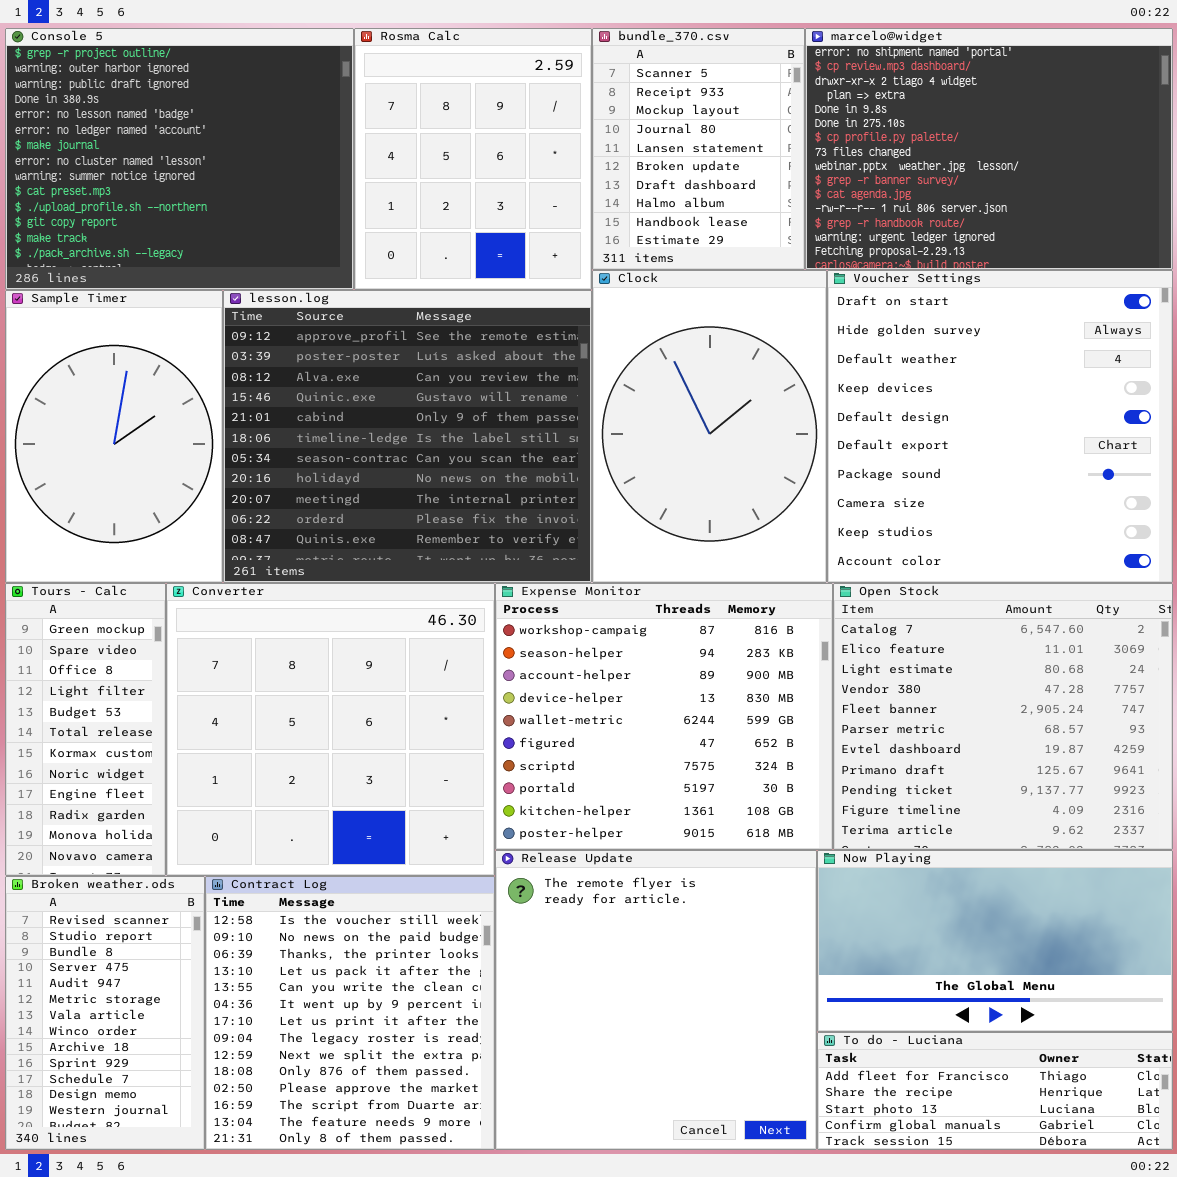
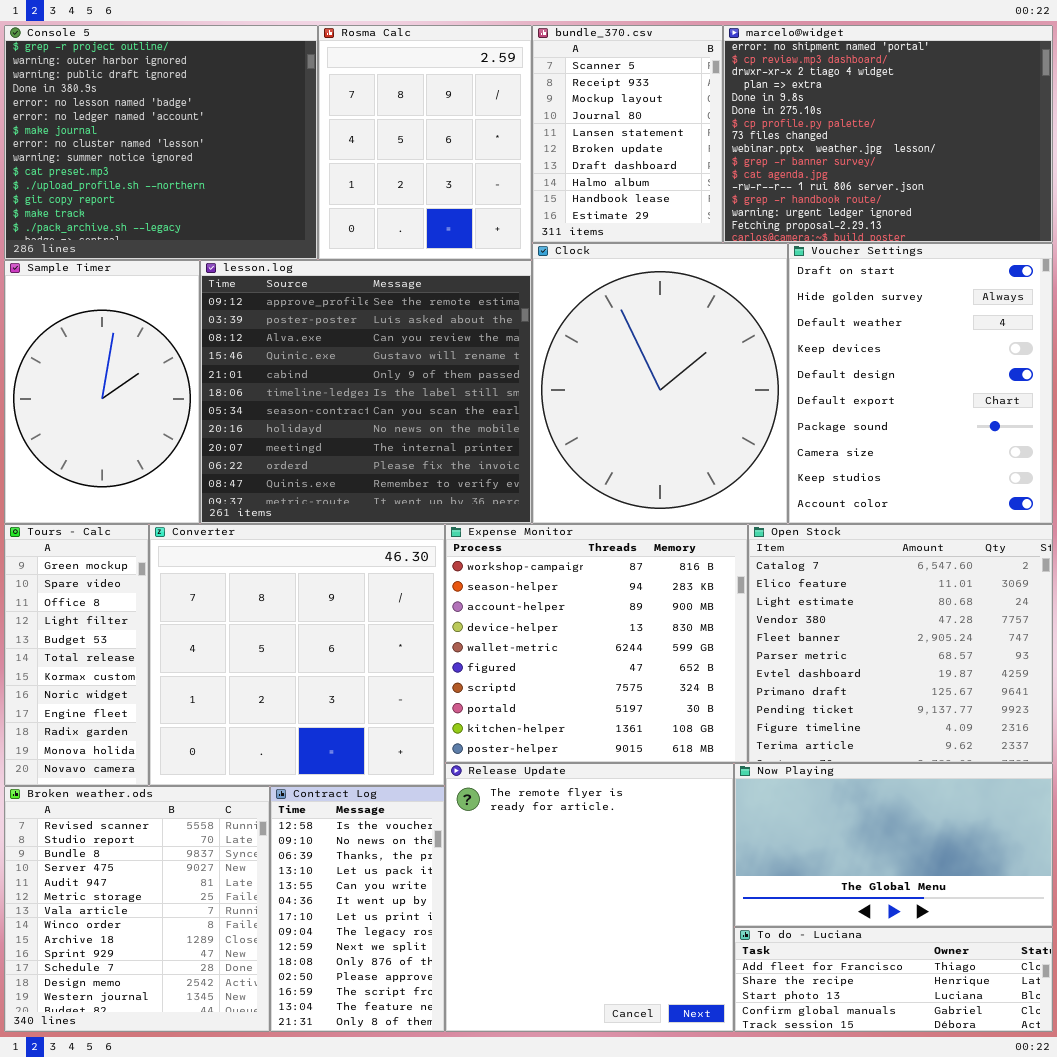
Clock: [592,270,827,583] -> [532,243,788,524], resized
Voucher Settings: [827,270,1173,583] -> [788,243,1053,524], resized
Broken weather.ods: [5,876,205,1150] -> [4,786,270,1032], resized
Contract Log: [205,876,495,1150] -> [270,786,445,1032], resized

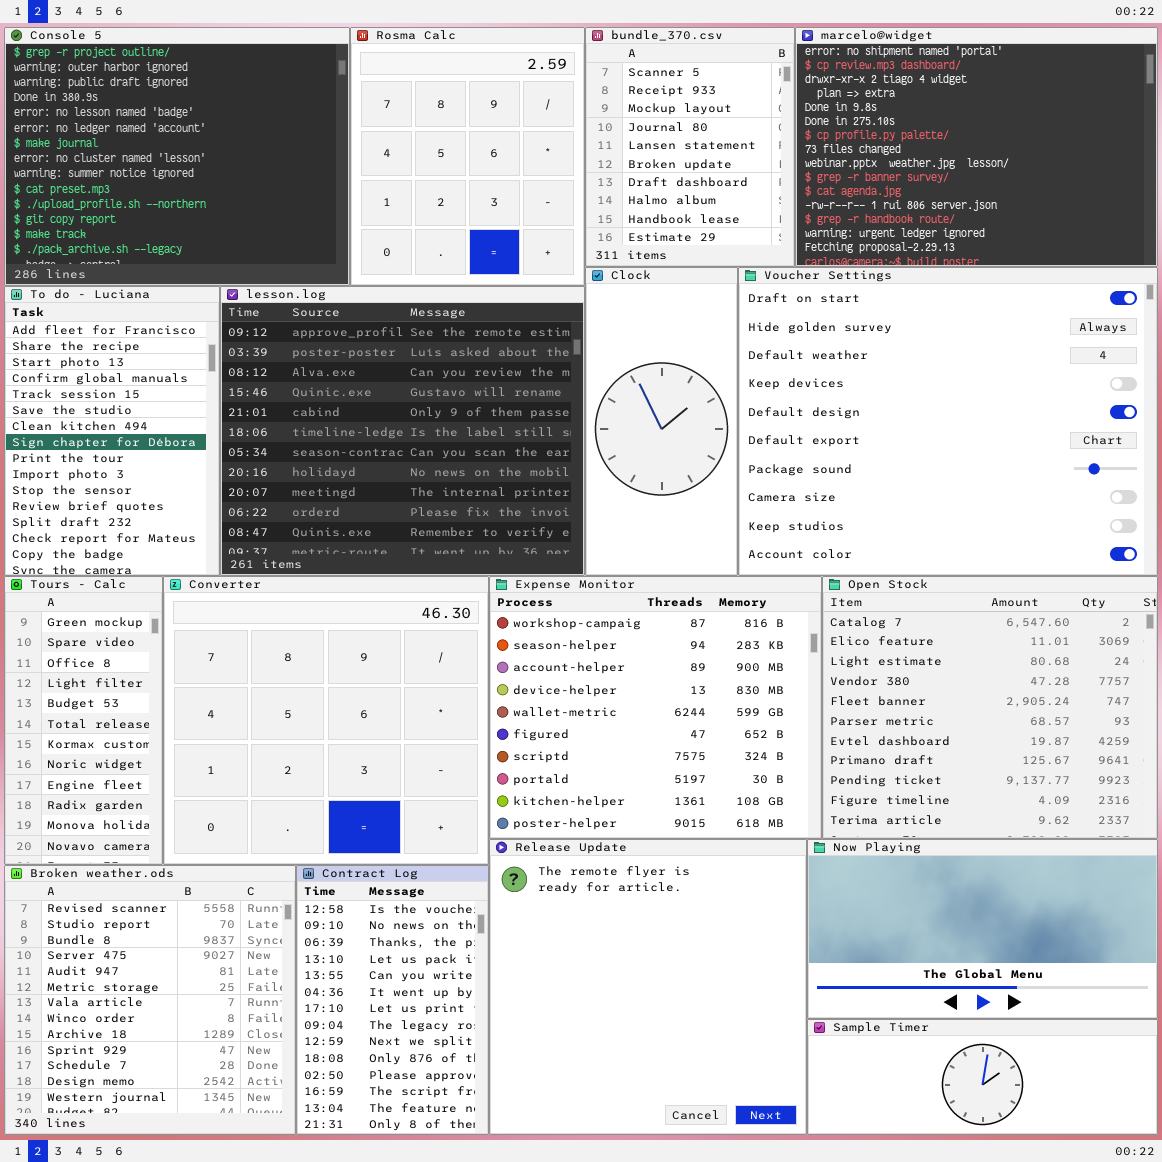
Clock: [532,243,788,524] -> [585,267,738,576], resized
Voucher Settings: [788,243,1053,524] -> [738,267,1158,576], resized
Sample Timer: [4,260,200,524] -> [807,1019,1158,1135], moved, resized
To do - Luciana: [734,927,1053,1032] -> [4,286,220,576], moved, resized

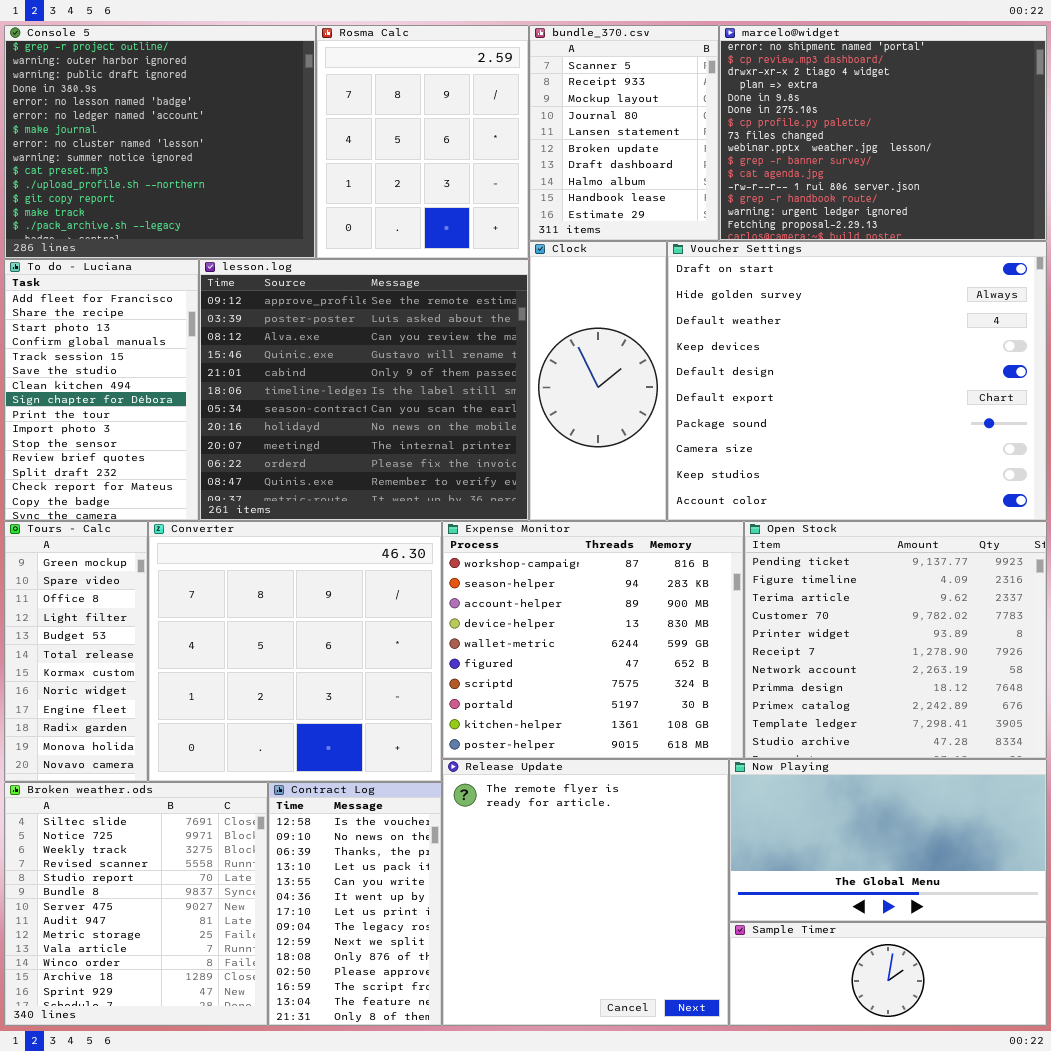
Open Stock: [822,576,1158,839] -> [744,521,1047,759], scrolled down 8 rows
Broken weather.ods: [4,865,296,1135] -> [4,782,268,1026], scrolled up 3 rows

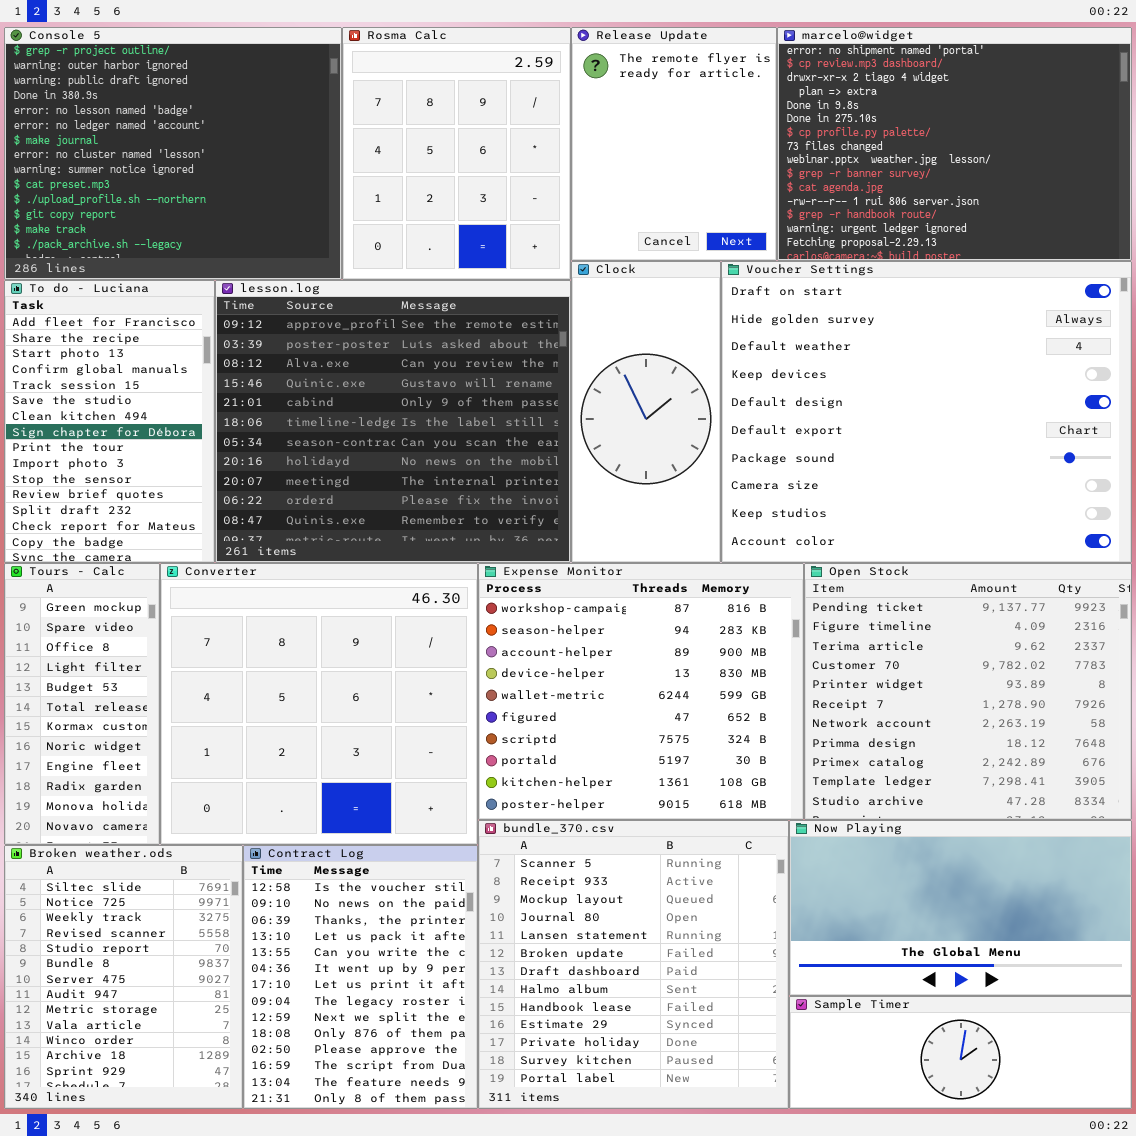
bundle_370.csv: [529,25,719,241] -> [478,820,789,1109], moved, resized
Release Update: [442,759,729,1026] -> [571,27,777,261], moved, resized
Broken weather.ods: [4,782,268,1026] -> [4,845,243,1109], resized
Contract Log: [268,782,442,1026] -> [243,845,478,1109], resized

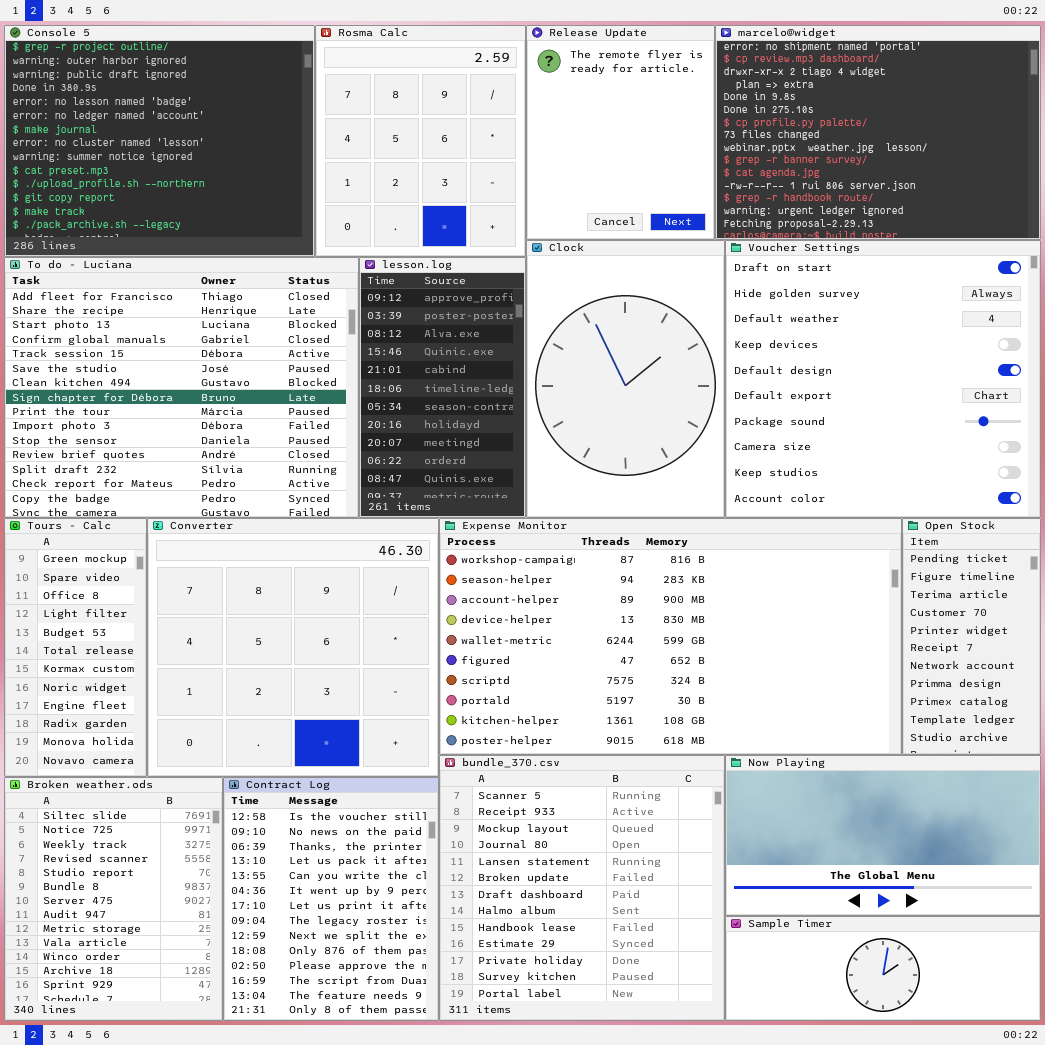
Clock: [571,261,721,563] -> [526,240,725,518], resized
Voucher Settings: [721,261,1132,563] -> [725,240,1041,518], resized
To do - Luciana: [4,280,215,563] -> [4,257,359,518], resized
lesson.log: [215,280,571,563] -> [359,257,526,518], resized
Expense Monitor: [478,563,804,820] -> [439,518,902,755], resized
Open Stock: [804,563,1132,820] -> [902,518,1041,755], resized

